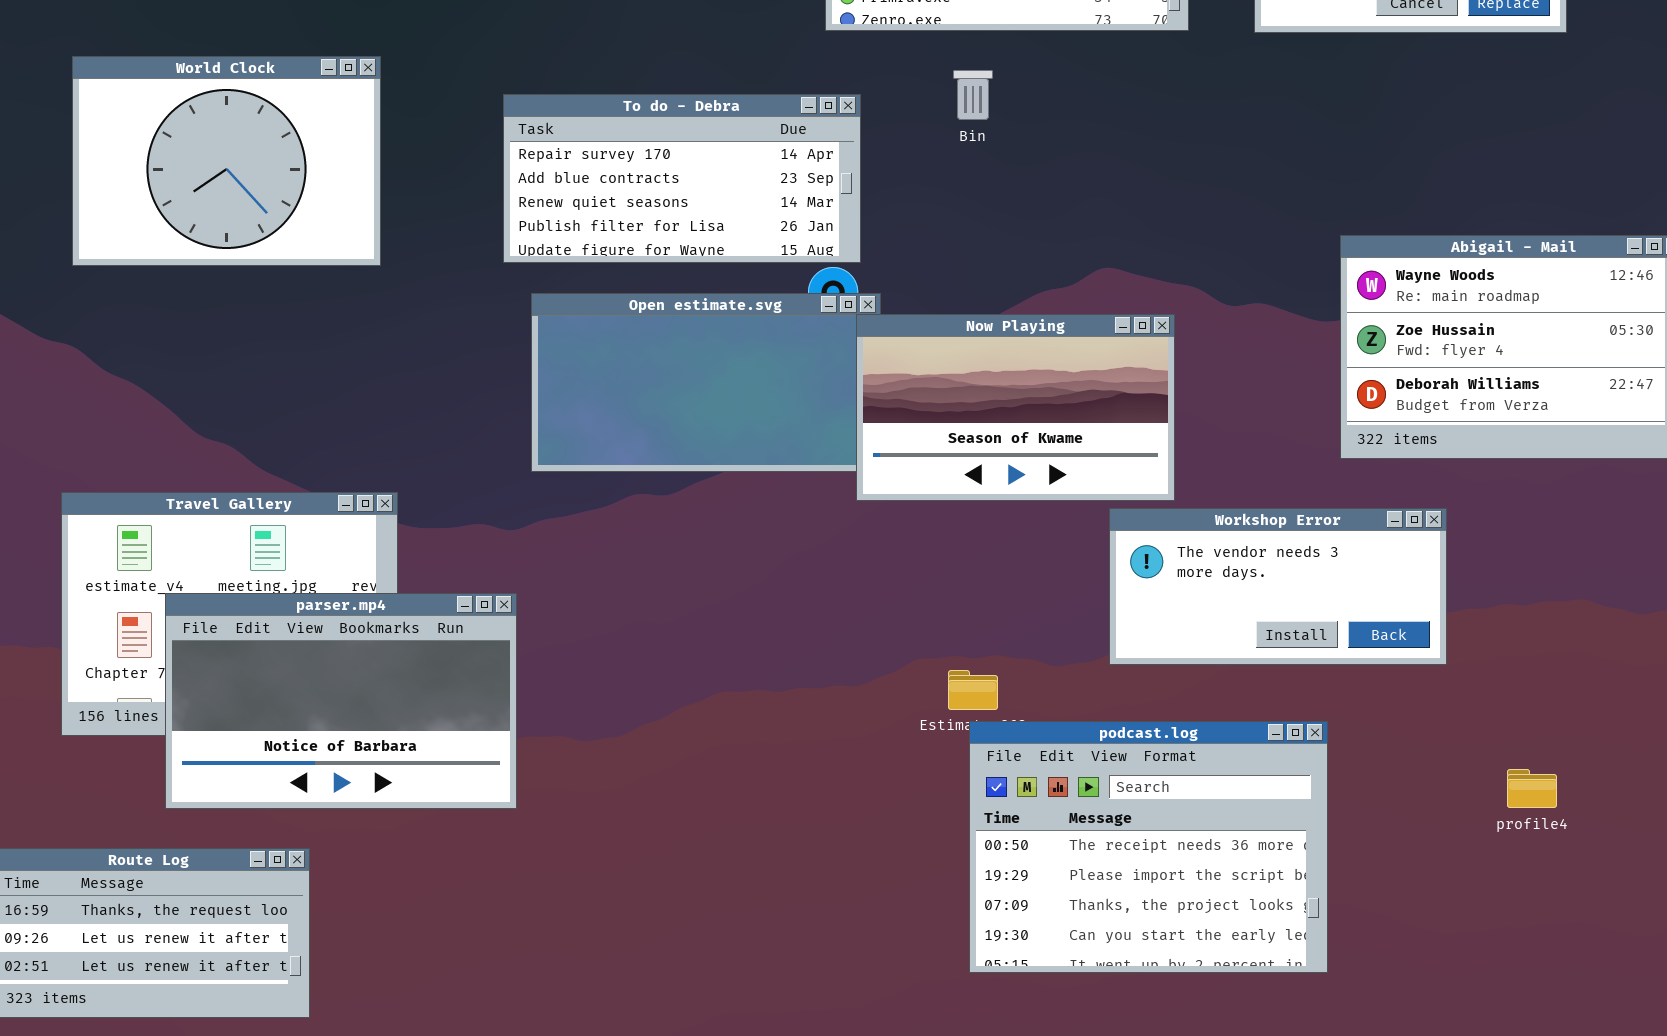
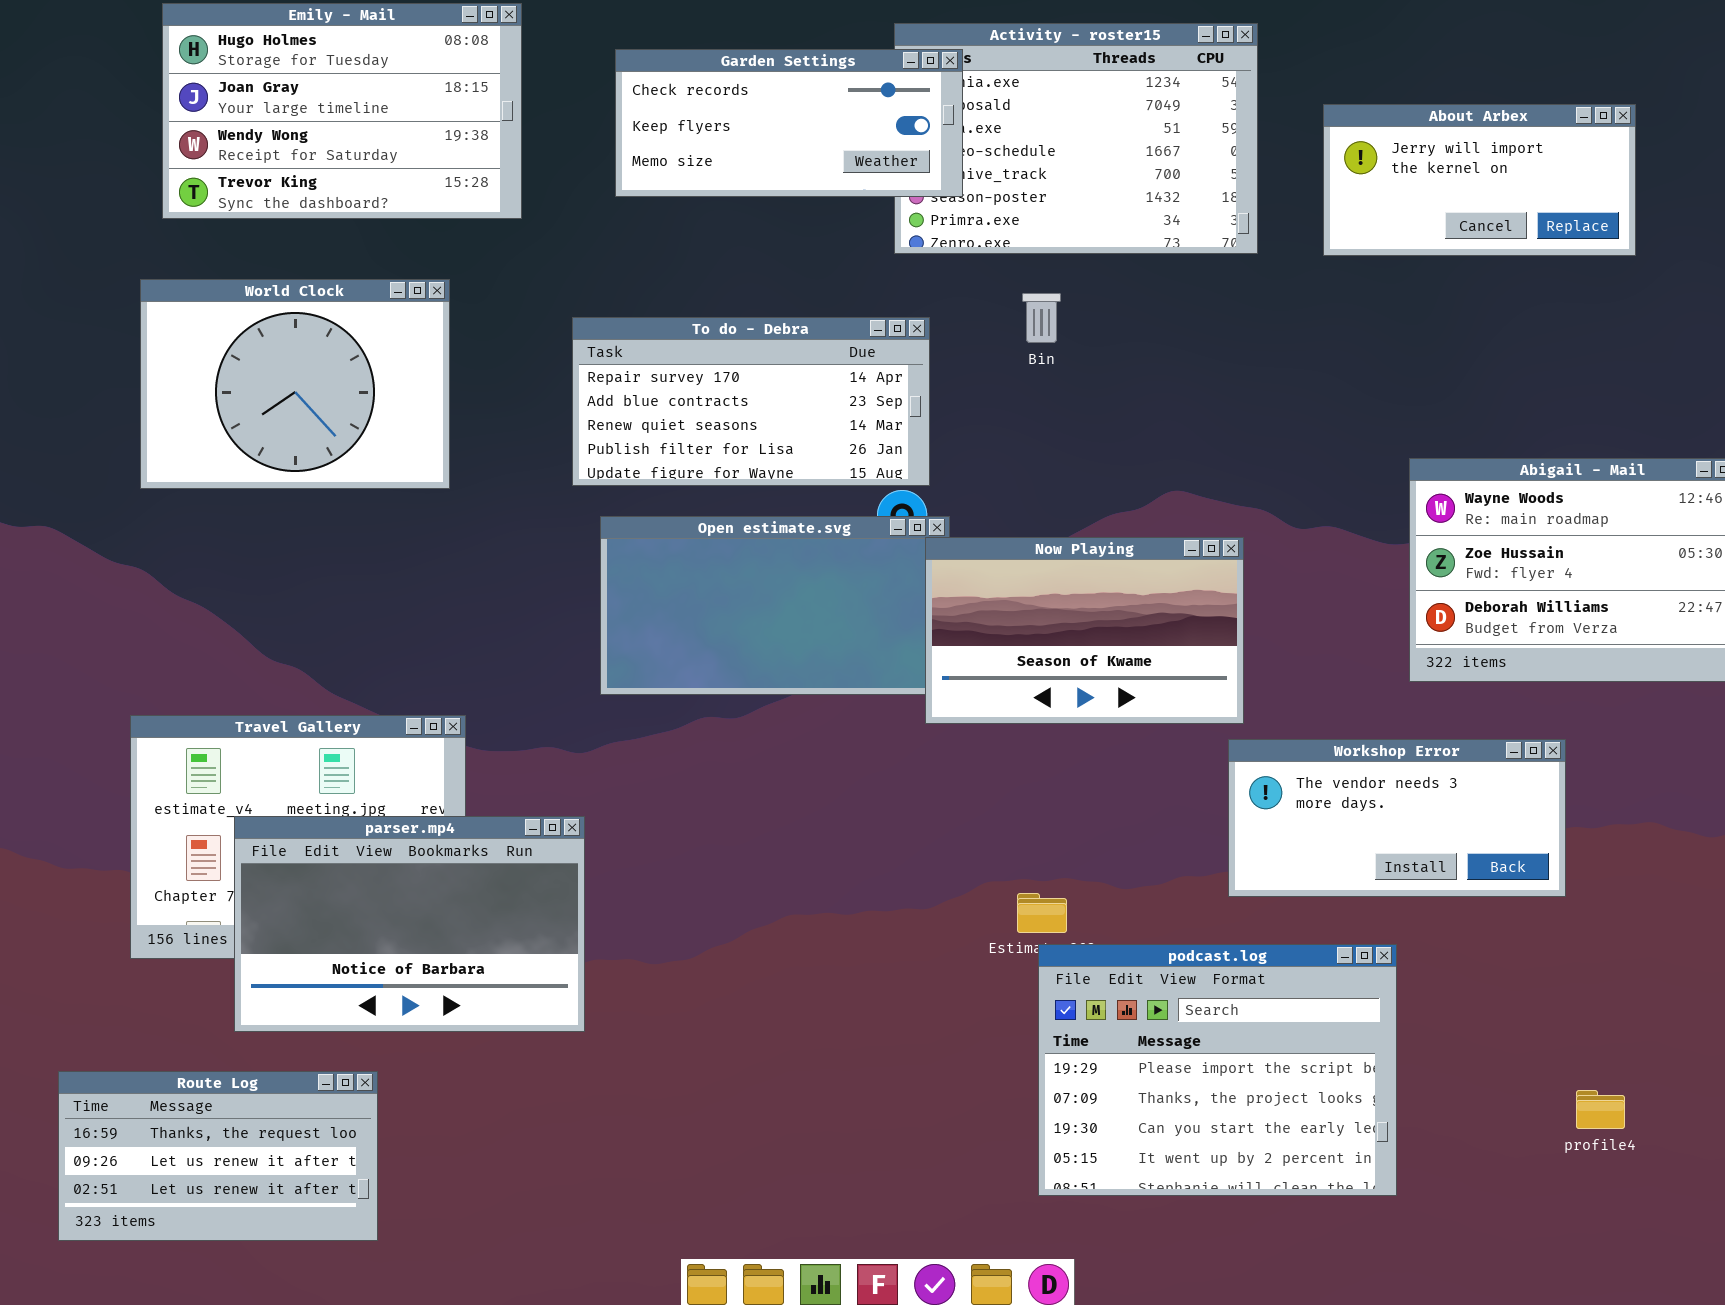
Workshop Error: [1109,508,1447,665] -> [1228,739,1566,897], moved
podcast.log: [969,721,1328,973] -> [1038,944,1397,1196], scrolled down 1 row
profile4: [1507,769,1557,808] -> [1576,1090,1625,1129], moved

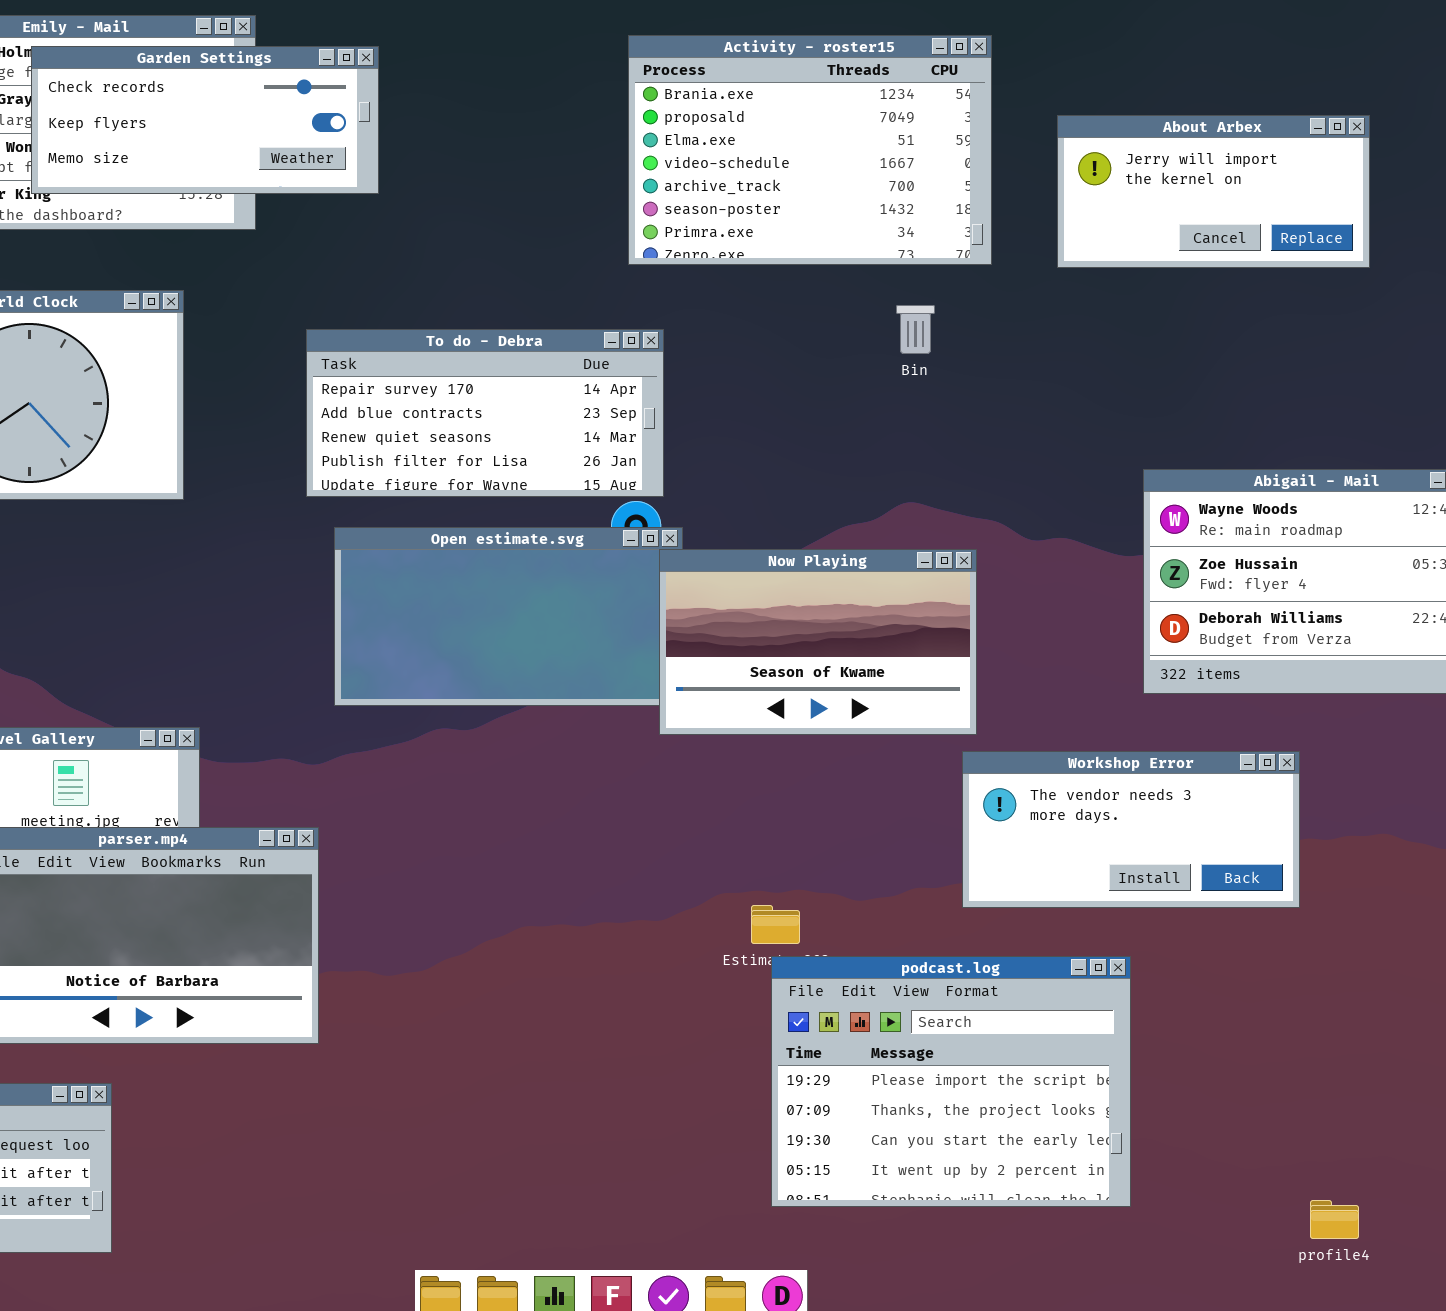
Garden Settings: [615,49,963,197] -> [31,46,379,194], moved
Bin: [1022,293,1061,343] -> [896,305,935,354], moved
profile4: [1576,1090,1625,1129] -> [1310,1200,1359,1239], moved

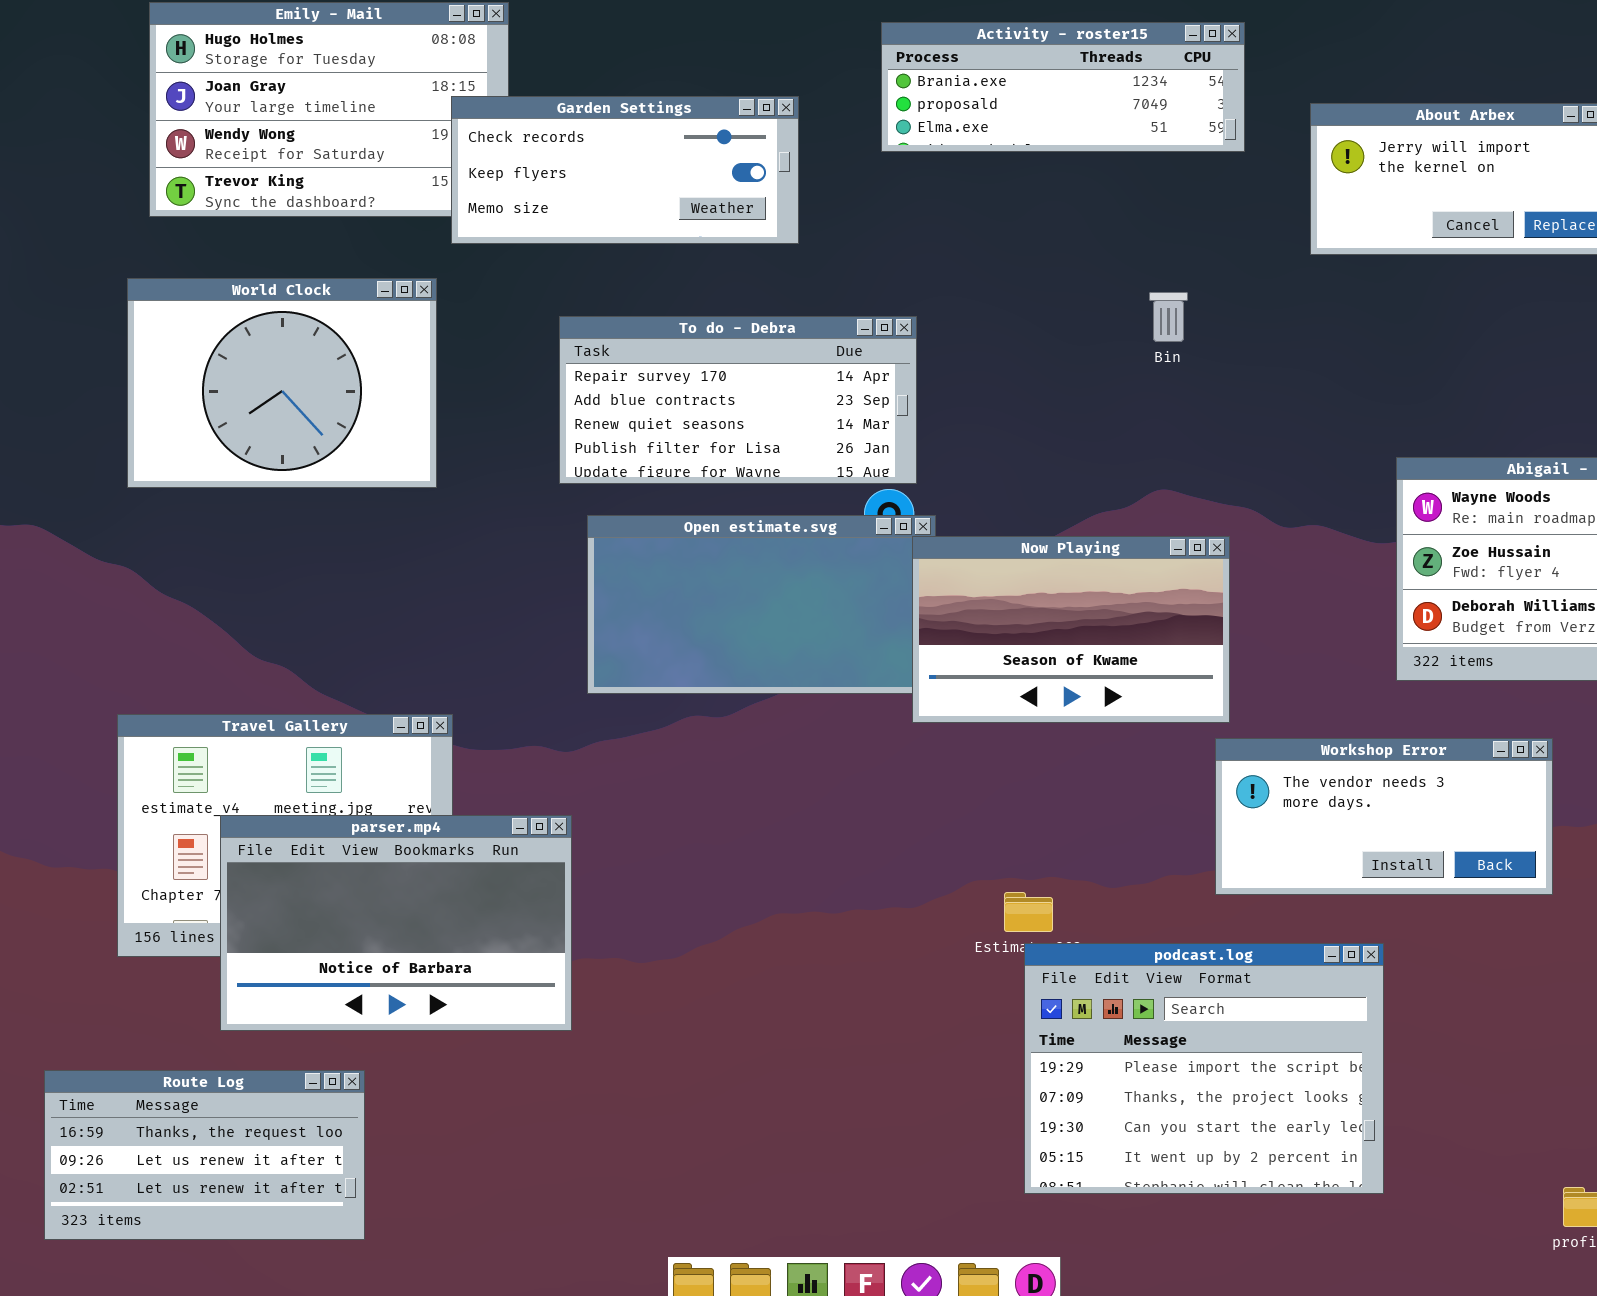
Activity - roster15: [628,35,992,265] -> [881,22,1245,152], resized
Garden Settings: [31,46,379,194] -> [451,96,799,244], moved

